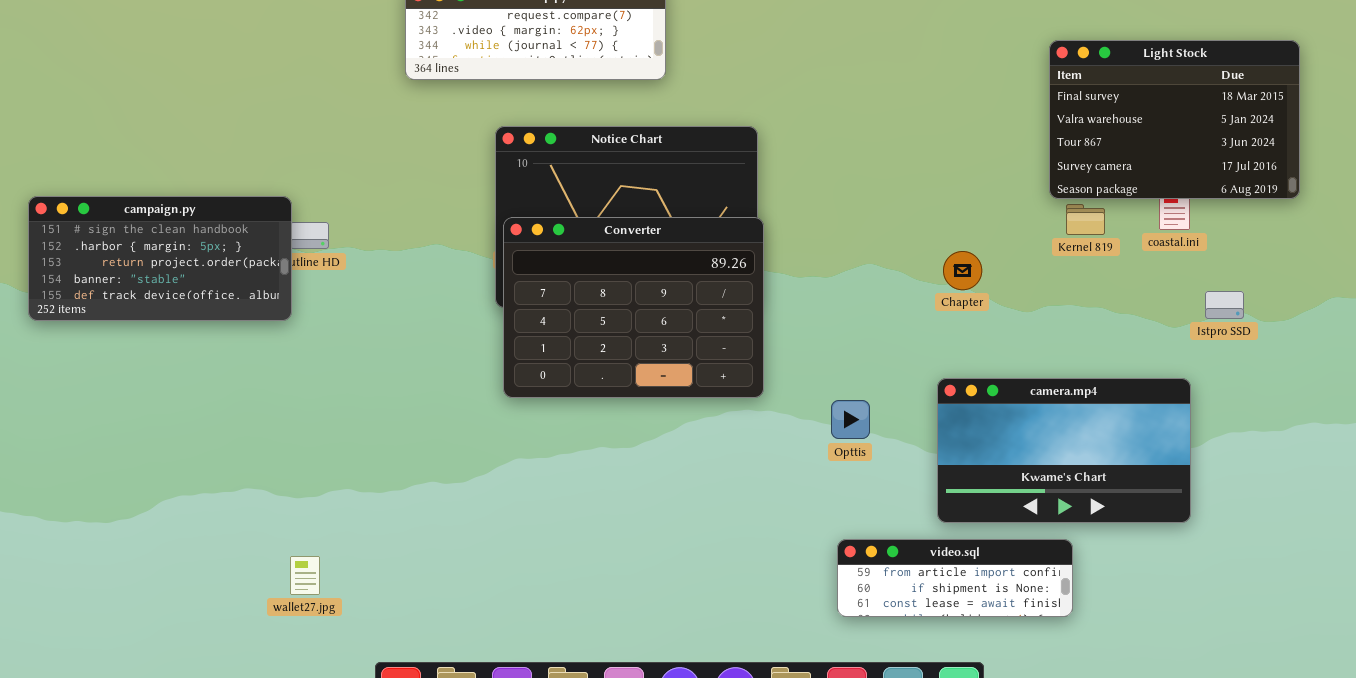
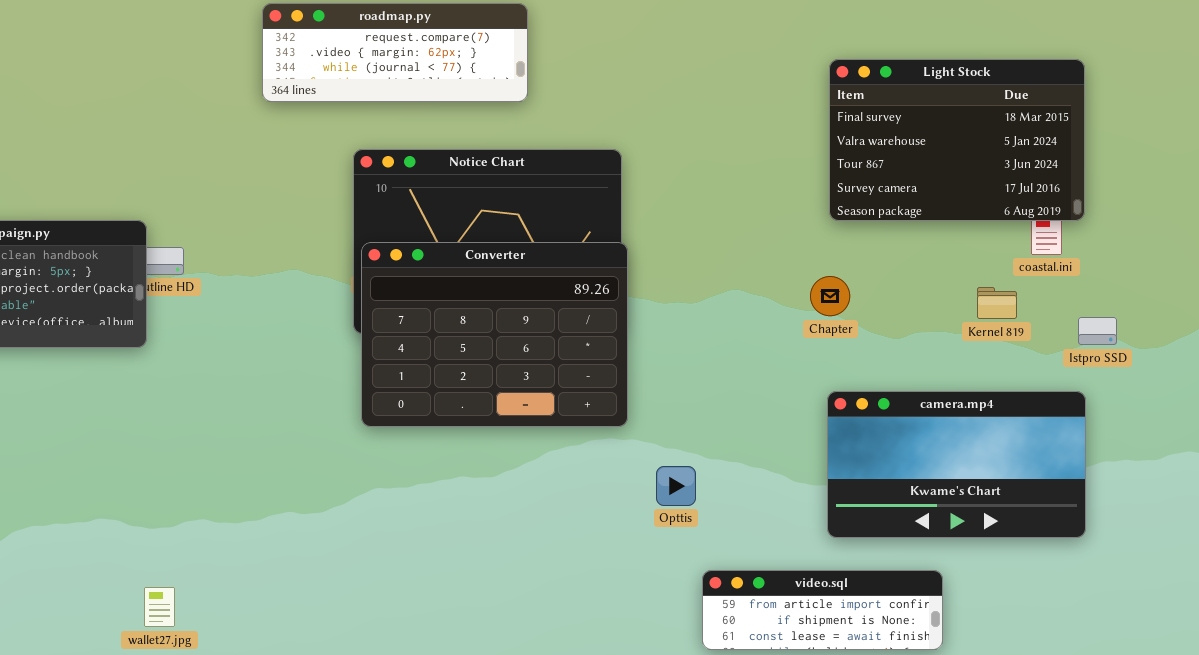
Light Stock: [1049,40,1300,199] -> [829,59,1085,221], moved
Kernel 819: [1066,204,1105,235] -> [977,287,1017,319], moved
camera.mp4: [937,378,1191,523] -> [827,391,1086,538], moved
Opttis: [831,400,870,439] -> [656,466,696,506], moved

